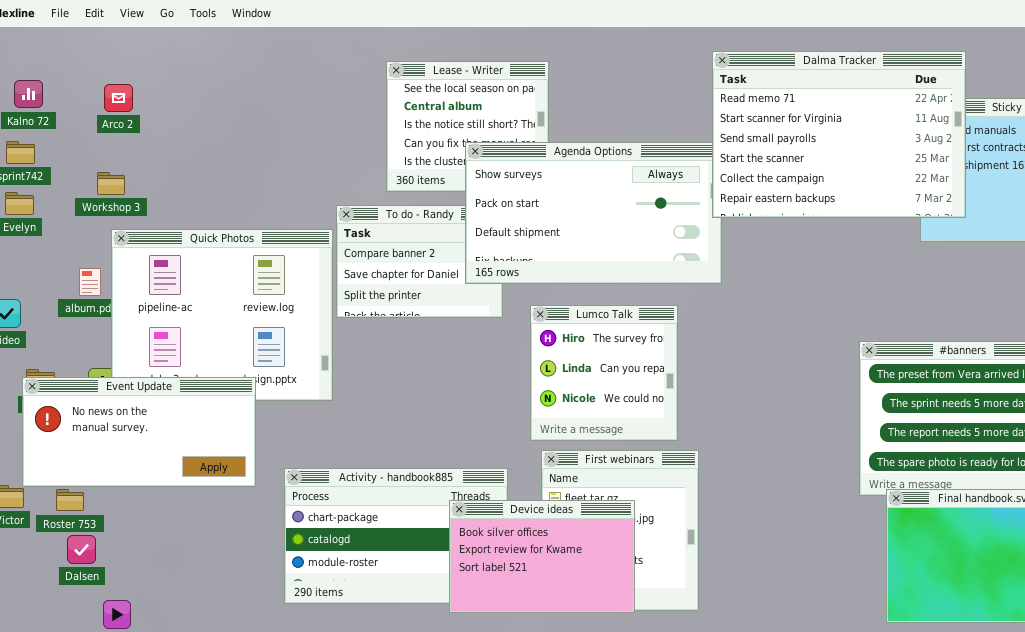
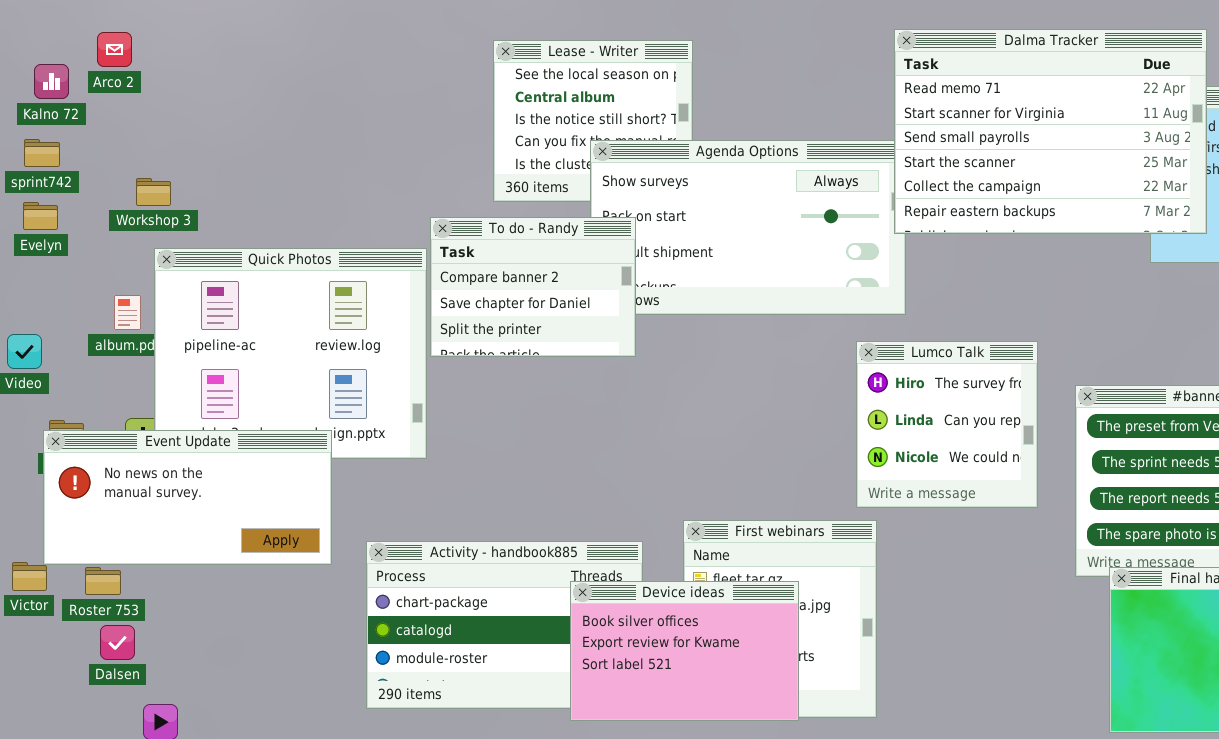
Arco 2: [104,84,133,112] -> [97,32,132,67], moved
To do - Randy: [336,205,503,318] -> [430,217,636,357], raised
Lumco Talk: [530,305,678,441] -> [856,341,1038,508], moved

